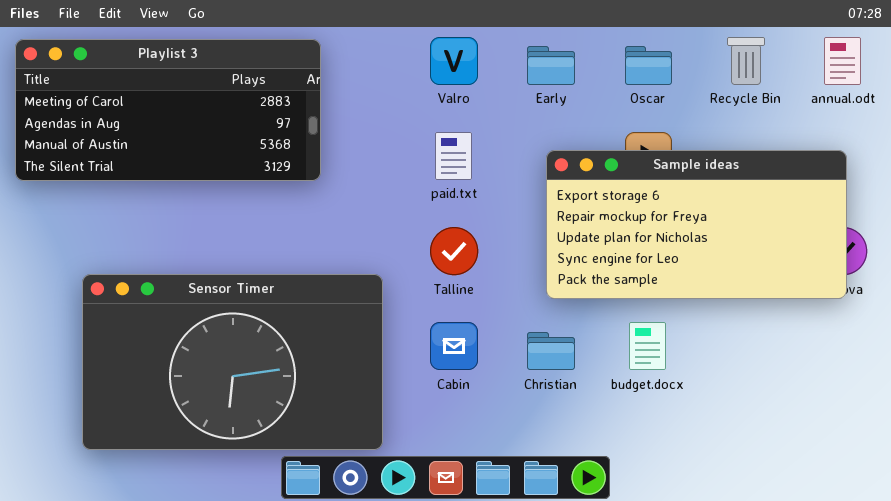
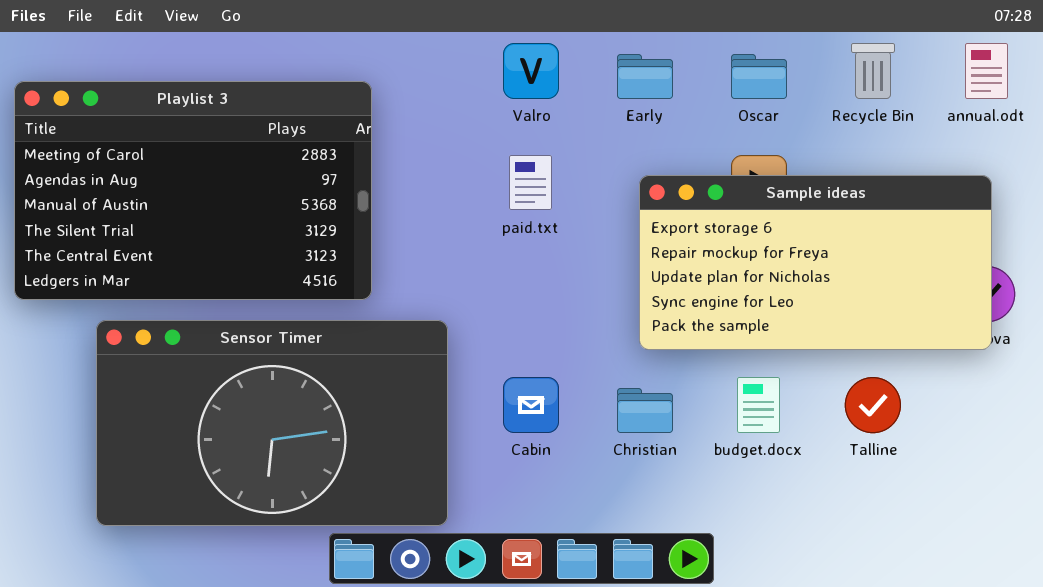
Playlist 3: [15,39,321,181] -> [14,81,372,300], moved, resized
Talline: [430,227,478,275] -> [845,377,901,433], moved

